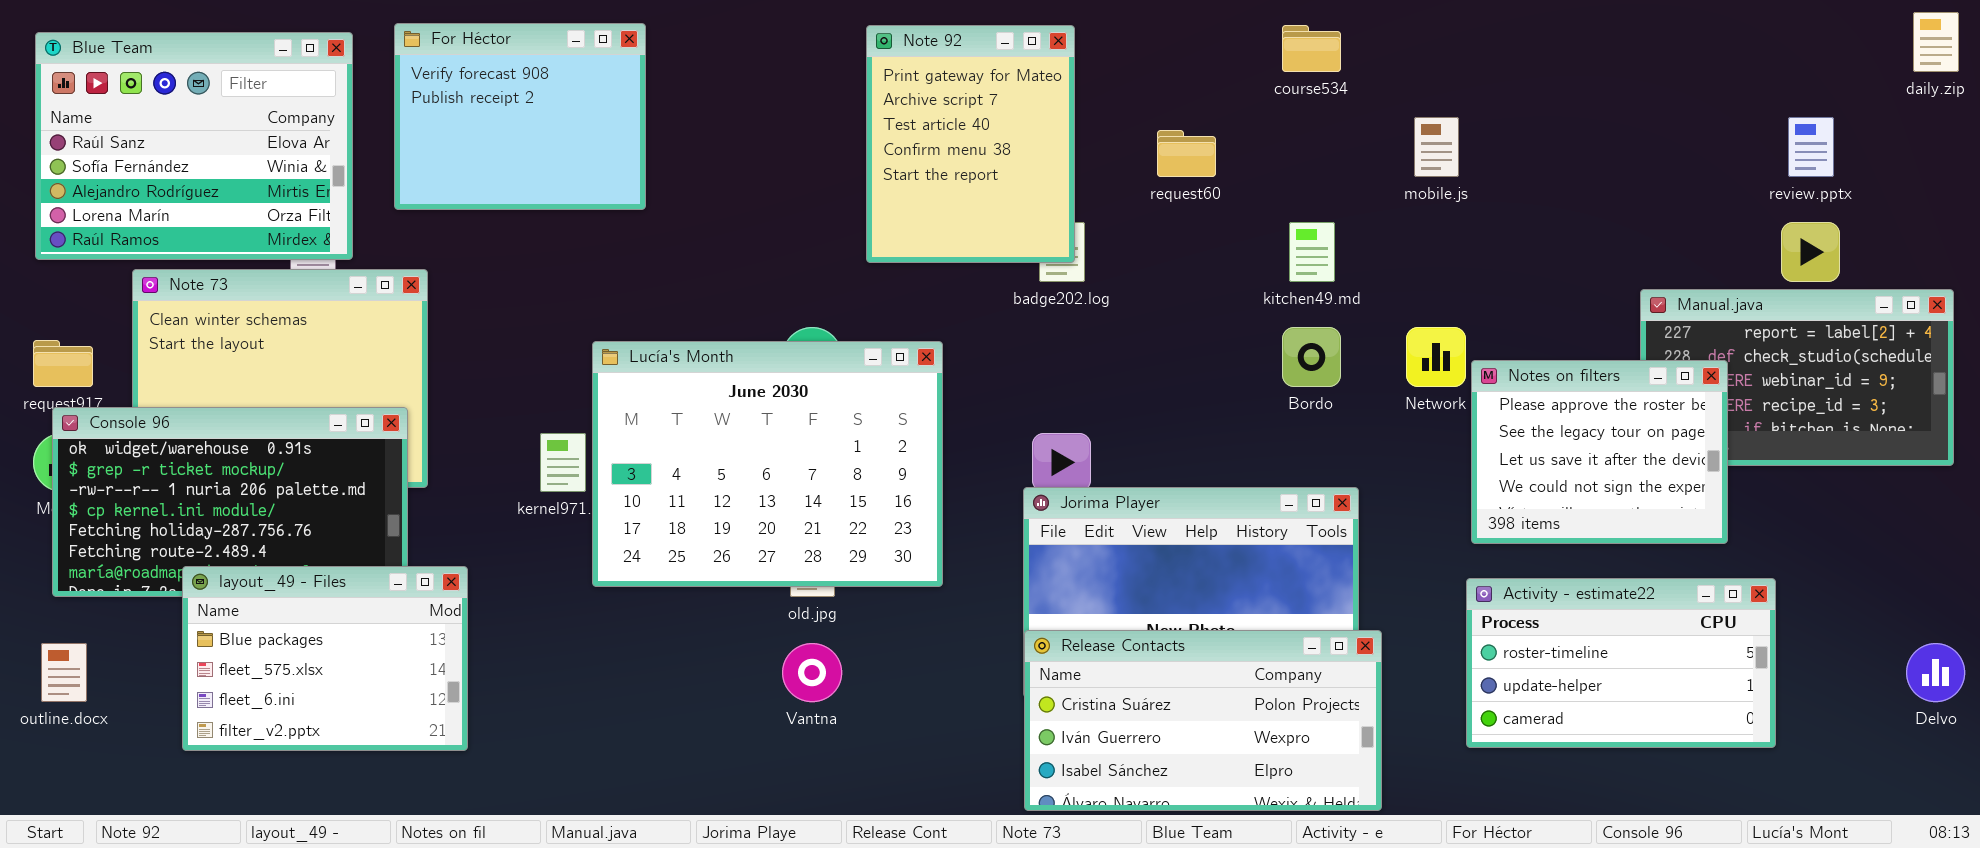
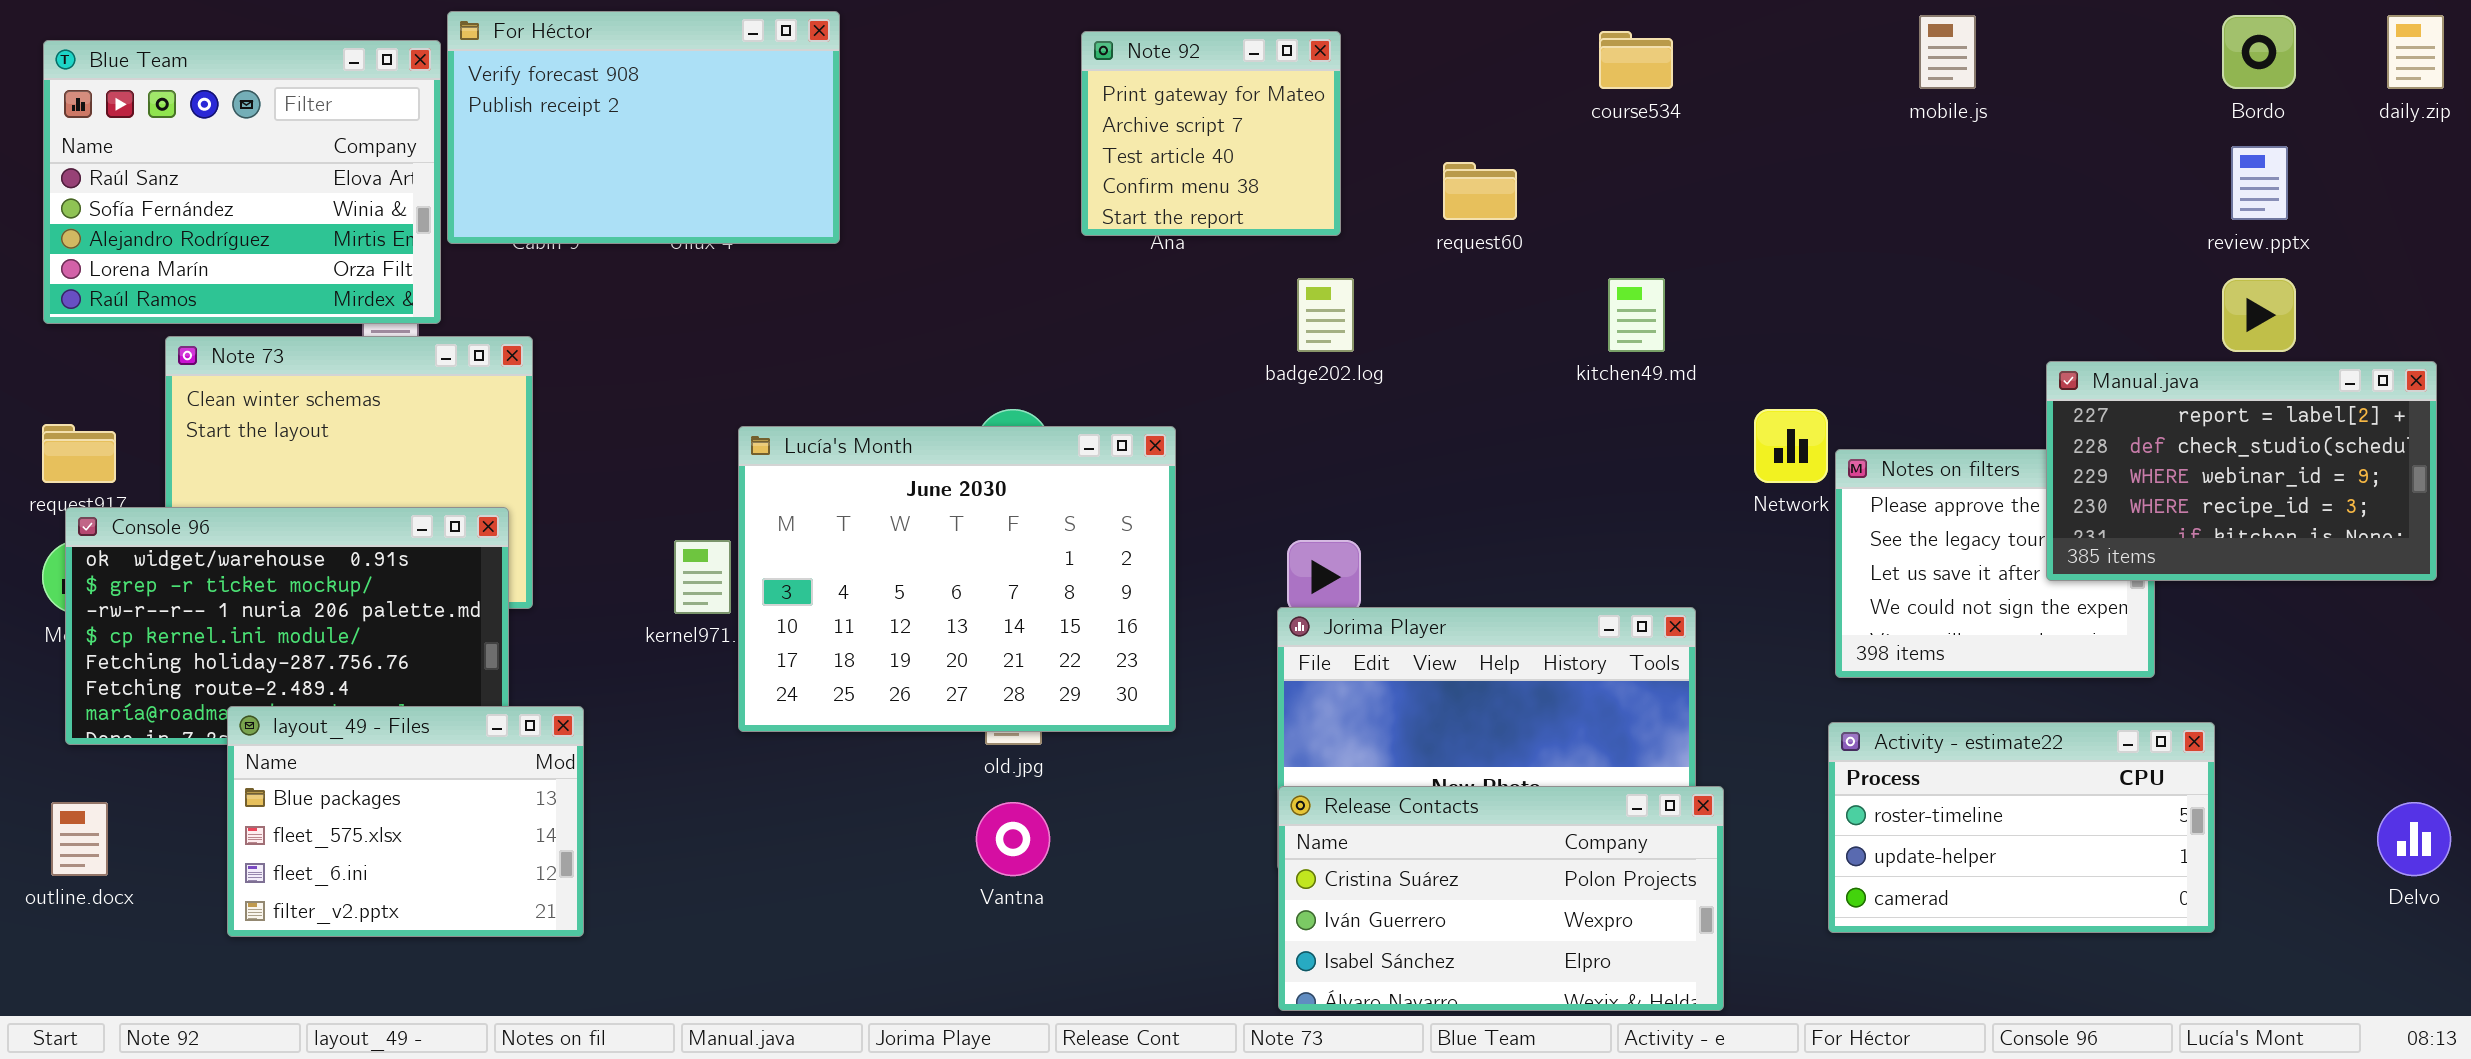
For Héctor: [394,23,646,210] -> [447,11,840,244], moved, resized
Note 92: [866,25,1075,263] -> [1081,31,1341,236], resized
mobile.js: [1414,117,1459,177] -> [1919,15,1976,89], moved
Manual.java: [1640,289,1954,466] -> [2046,361,2437,581], raised
Bordo: [1282,327,1341,387] -> [2222,15,2296,89], moved

